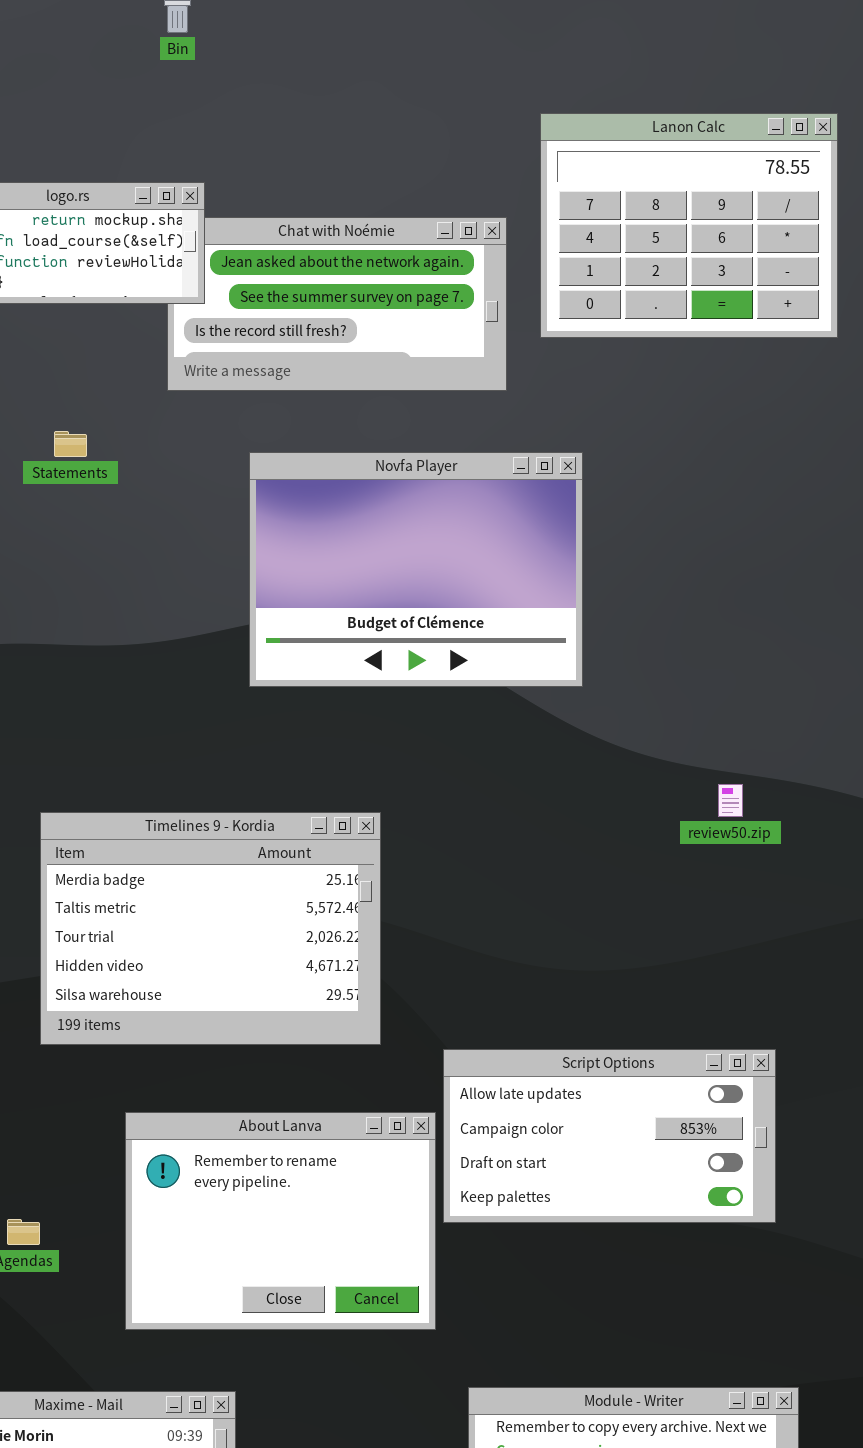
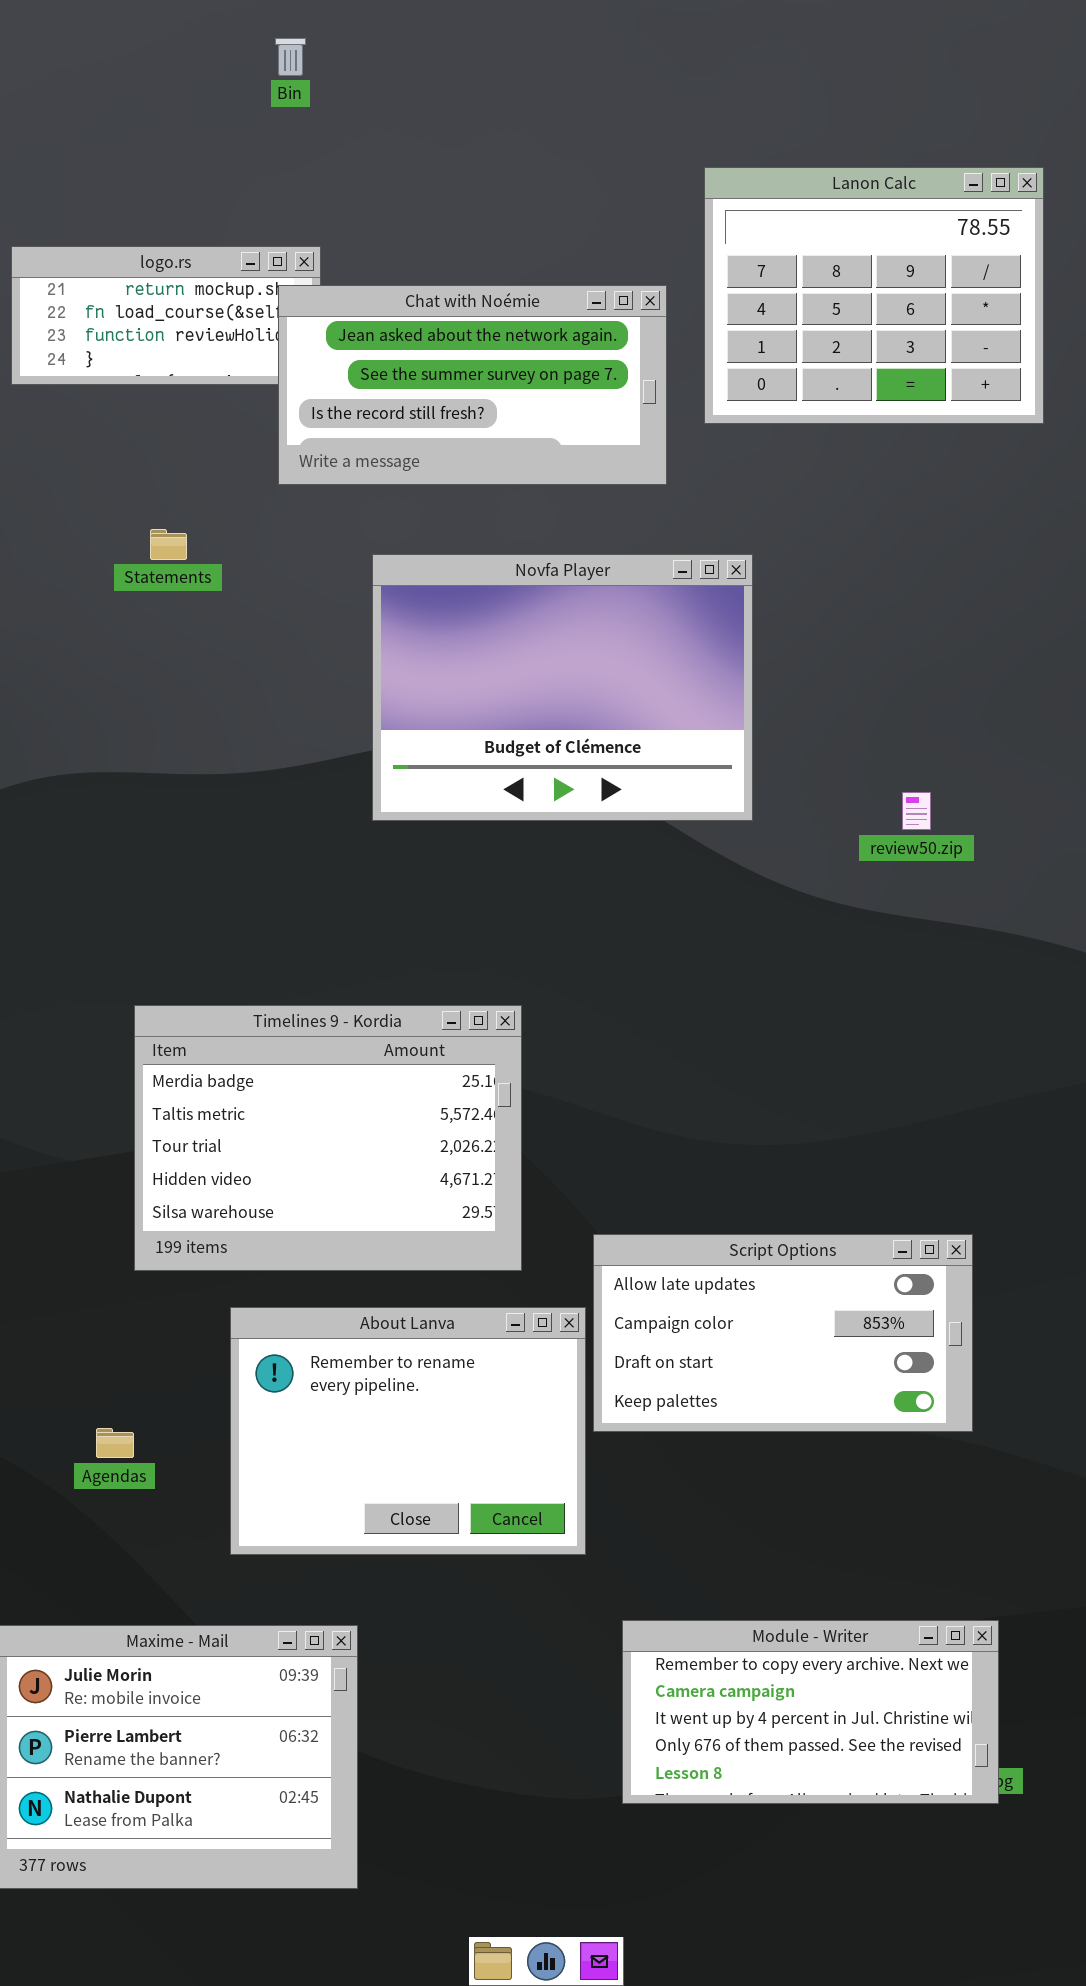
Chat with Noémie: [167,217,507,391] -> [278,285,667,485], raised
review50.zip: [718,784,743,817] -> [902,792,931,830], moved
Timelines 9 - Kordia: [40,812,381,1045] -> [134,1005,522,1271], moved

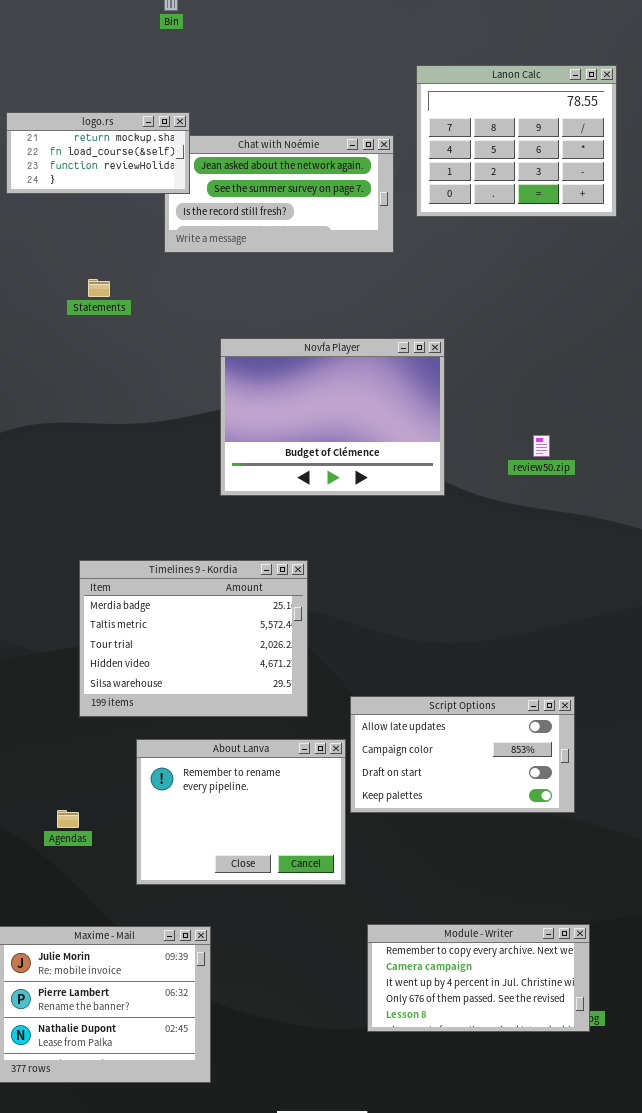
logo.rs: [11,246,321,385] -> [6,112,190,194], raised
Novfa Player: [372,554,753,821] -> [220,338,445,496], moved

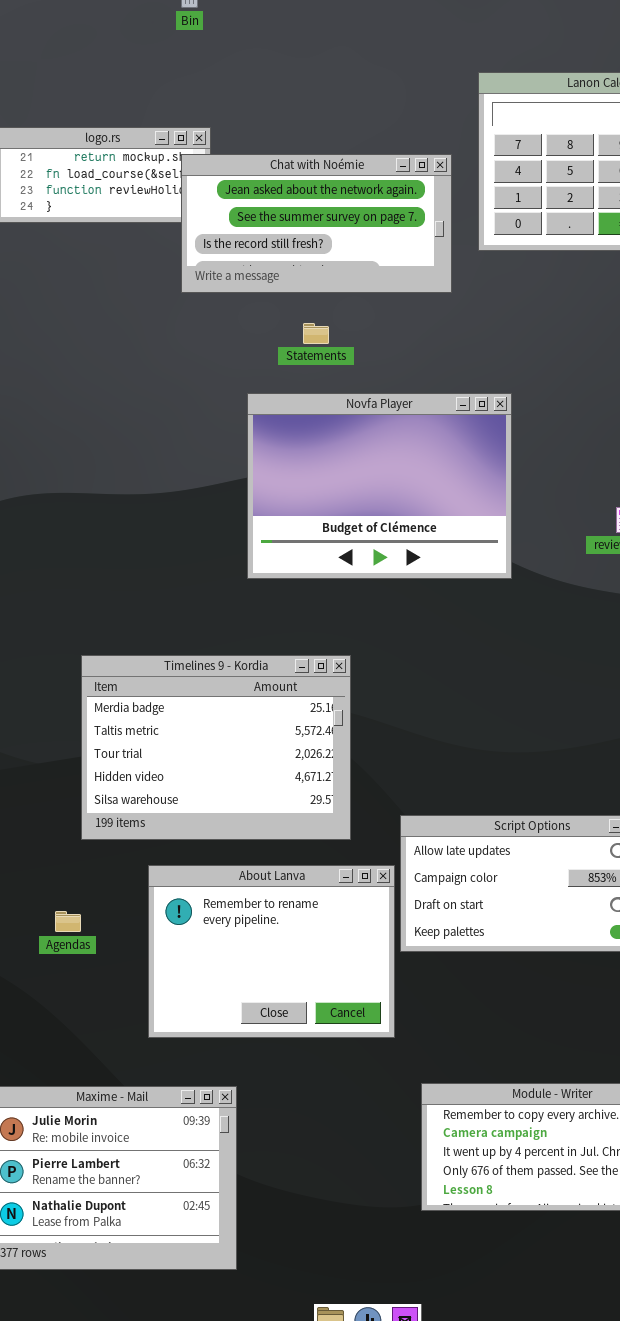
Chat with Noémie: [164,135,394,253] -> [181,154,452,293], raised
Statements: [88,279,110,297] -> [303,323,329,344], moved
Agendas: [57,810,79,828] -> [55,911,81,932], moved

